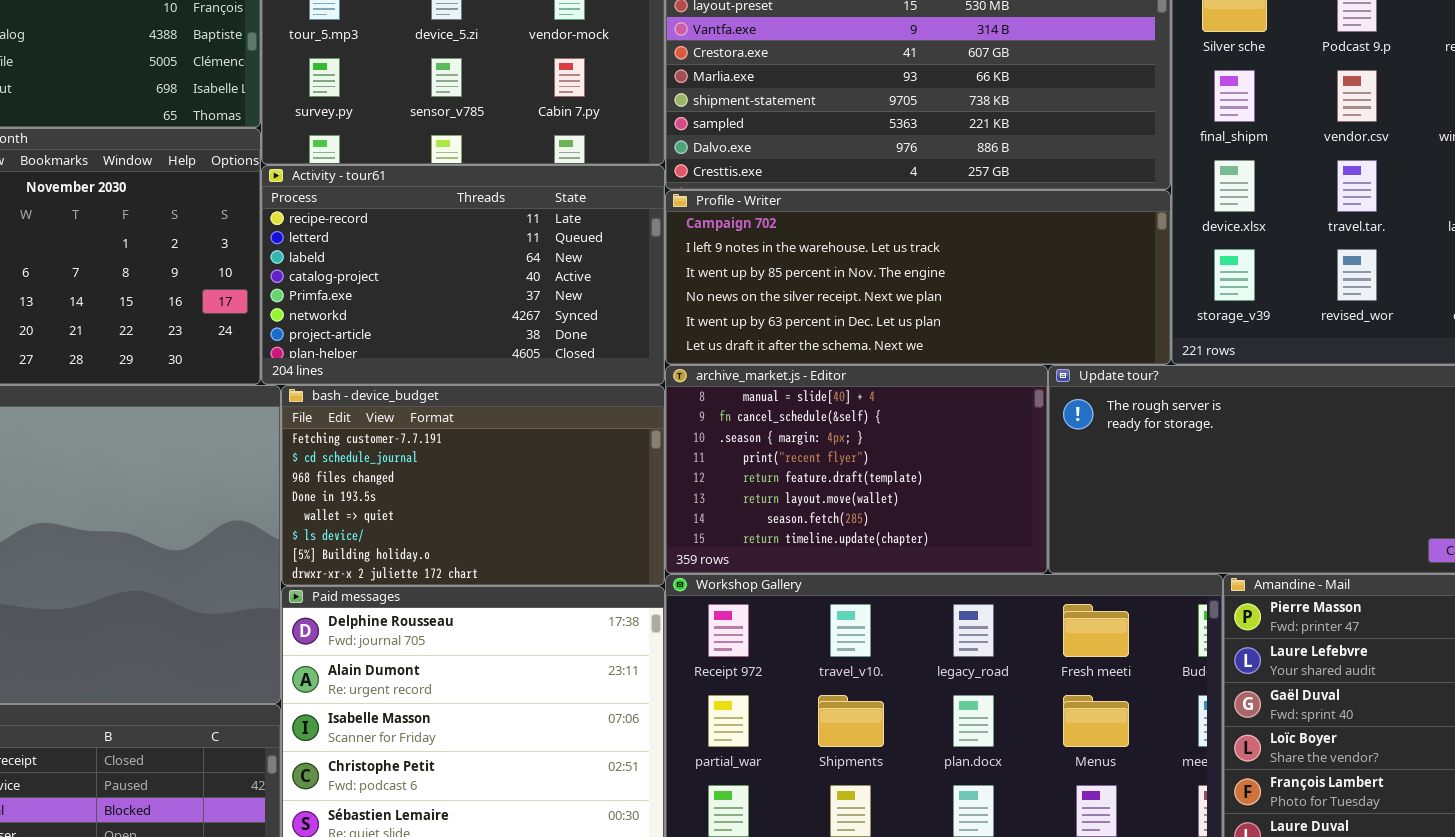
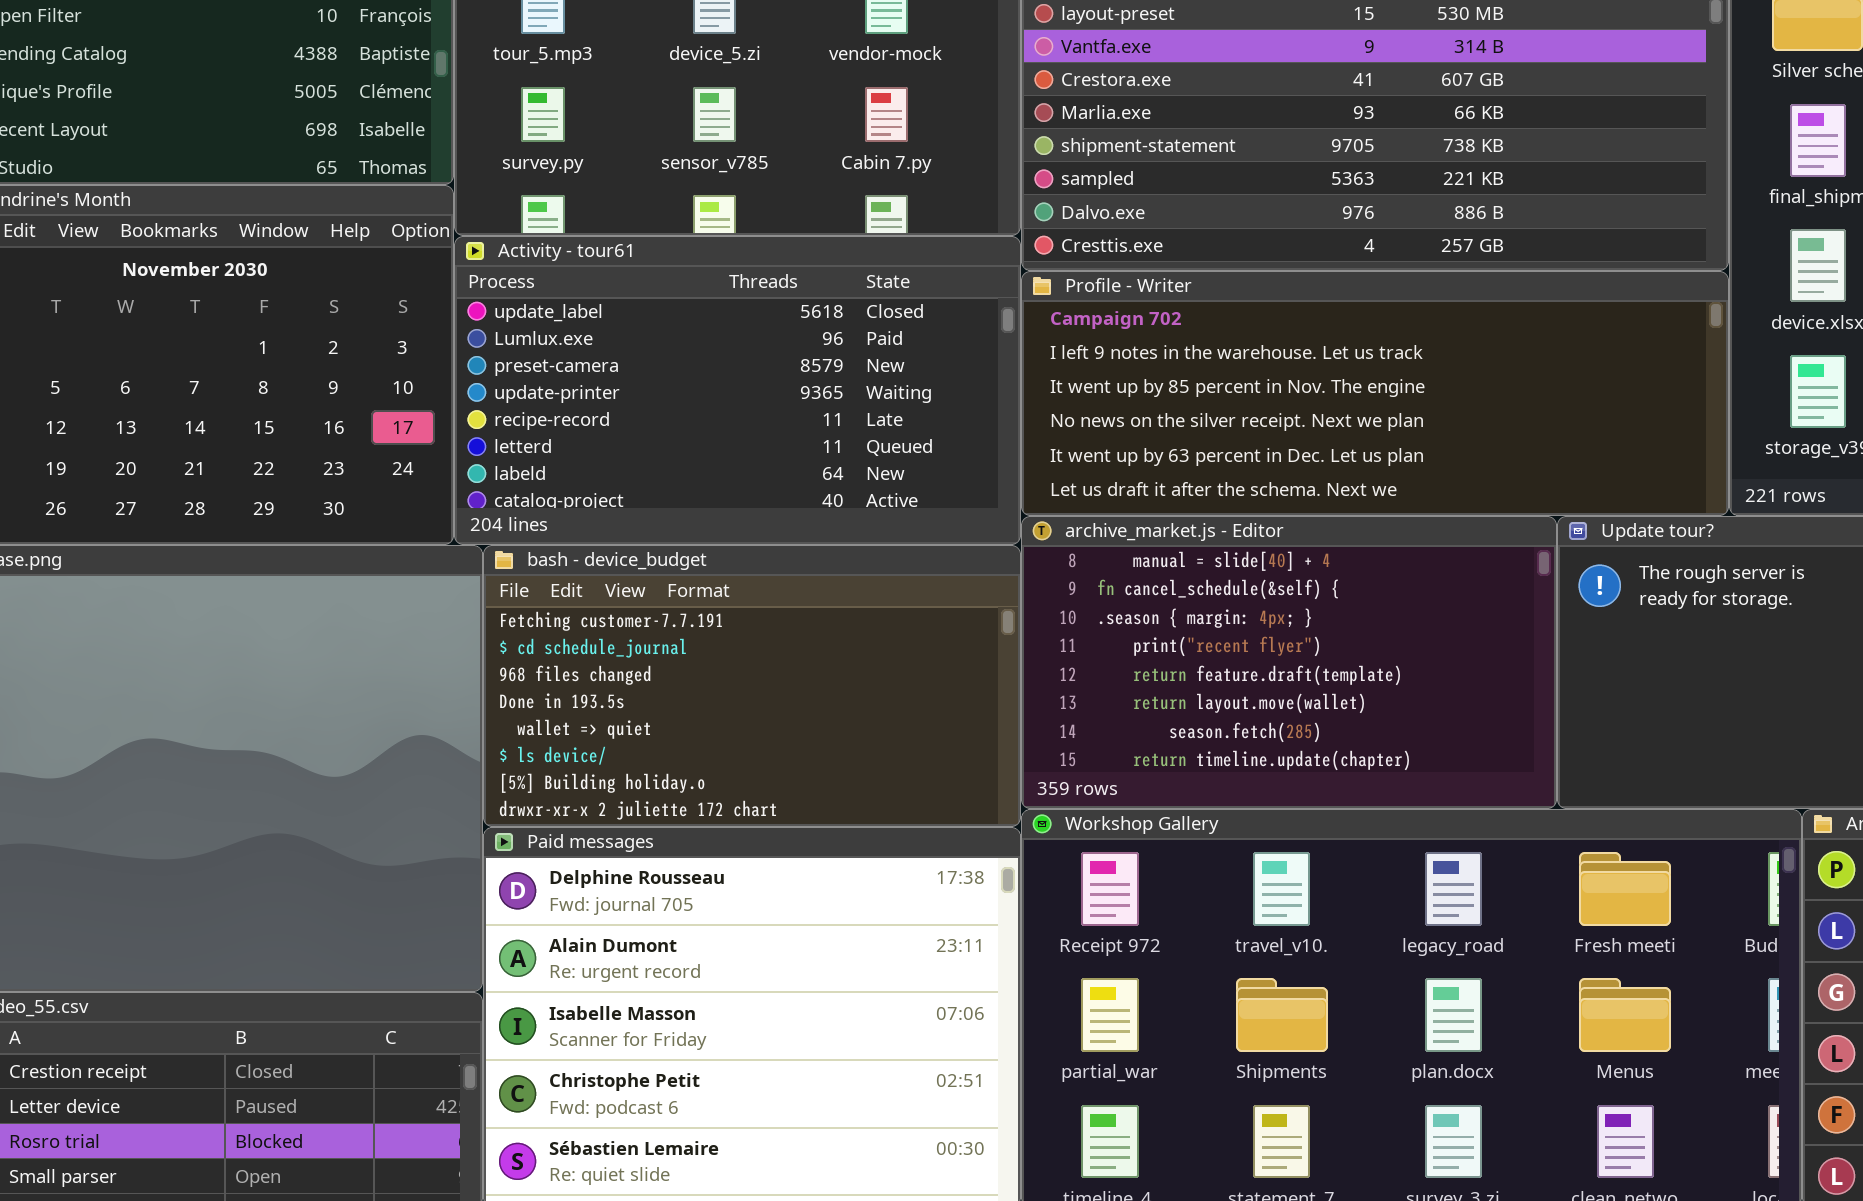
Activity - tour61: [261,165,665,385] -> [454,236,1021,545], scrolled up 4 rows

